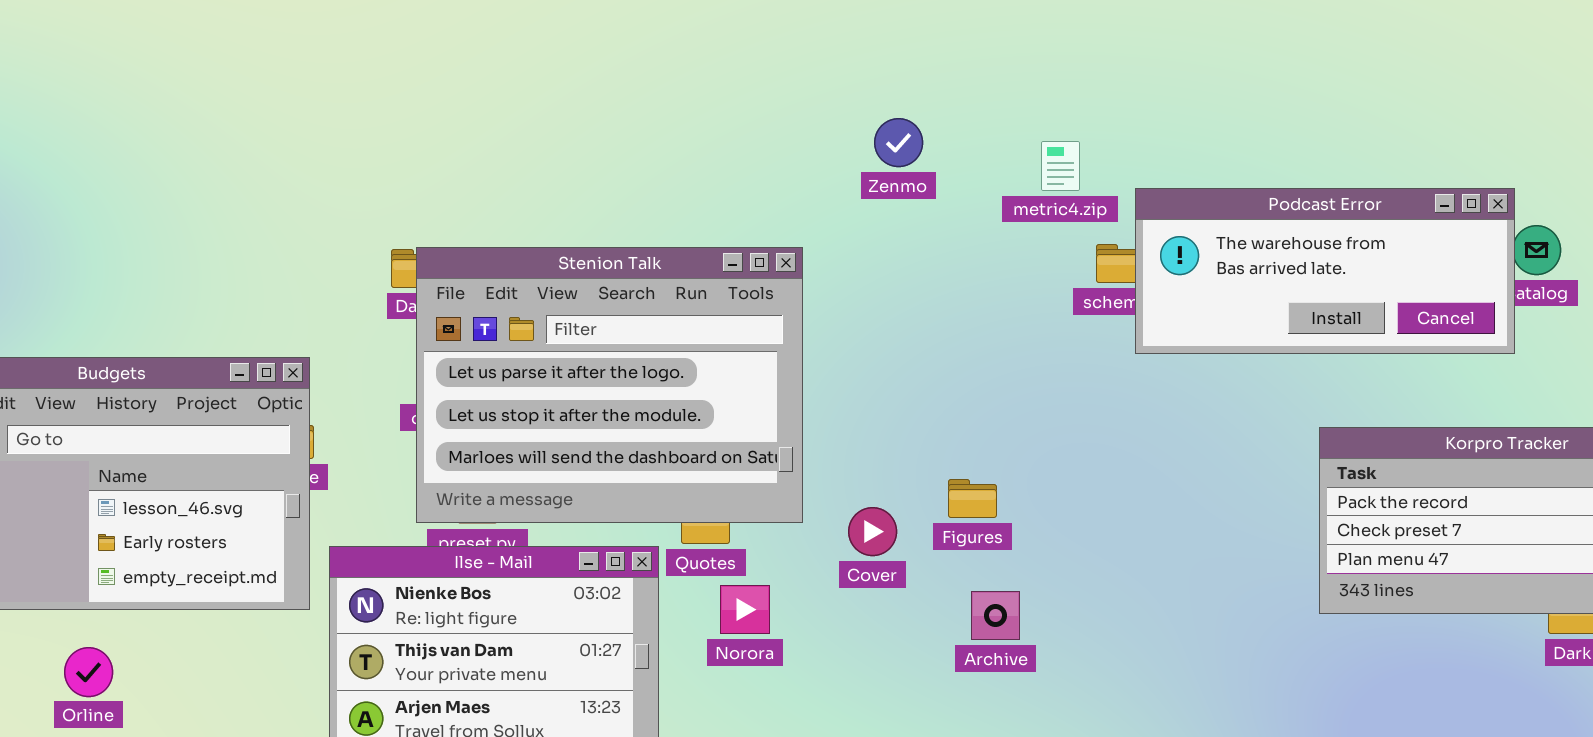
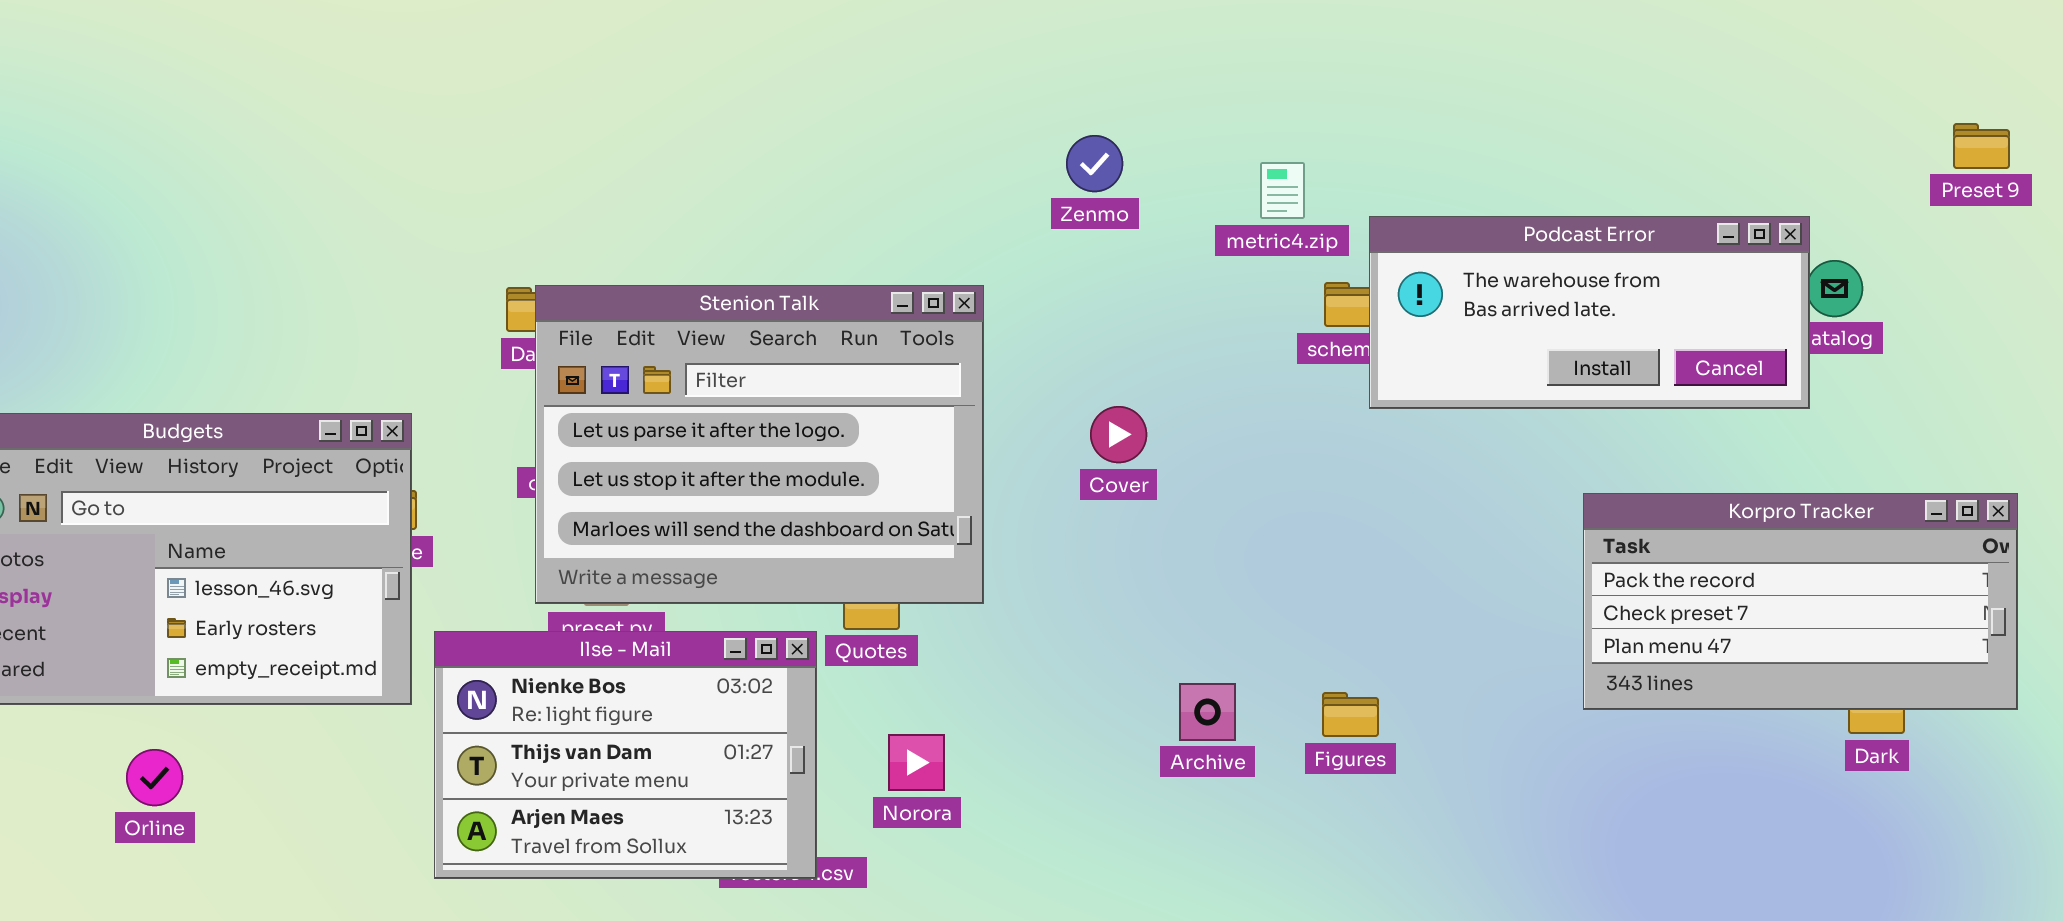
Figures: [948,479,997,518] -> [1322,692,1379,737], moved
Cover: [848,507,897,556] -> [1090,406,1147,463], moved
Norora: [720,585,770,634] -> [888,734,945,791], moved

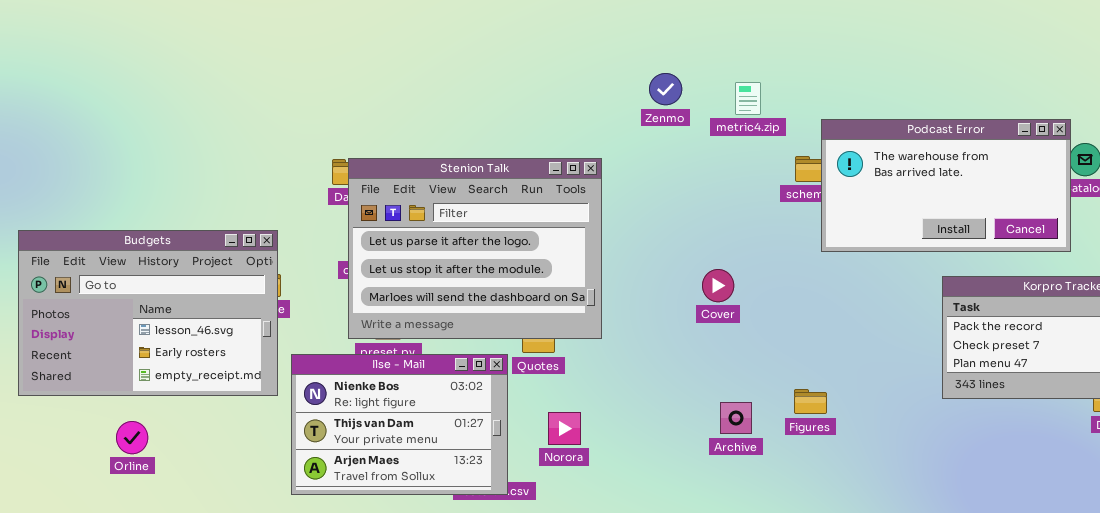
metric4.zip: [1260,162,1305,219] -> [735,82,761,115], moved
Podcast Error: [1369,216,1810,409] -> [821,119,1071,252], resized
Cover: [1090,406,1147,463] -> [702,269,734,302], moved
Archive: [1179,683,1236,741] -> [720,402,752,434], moved

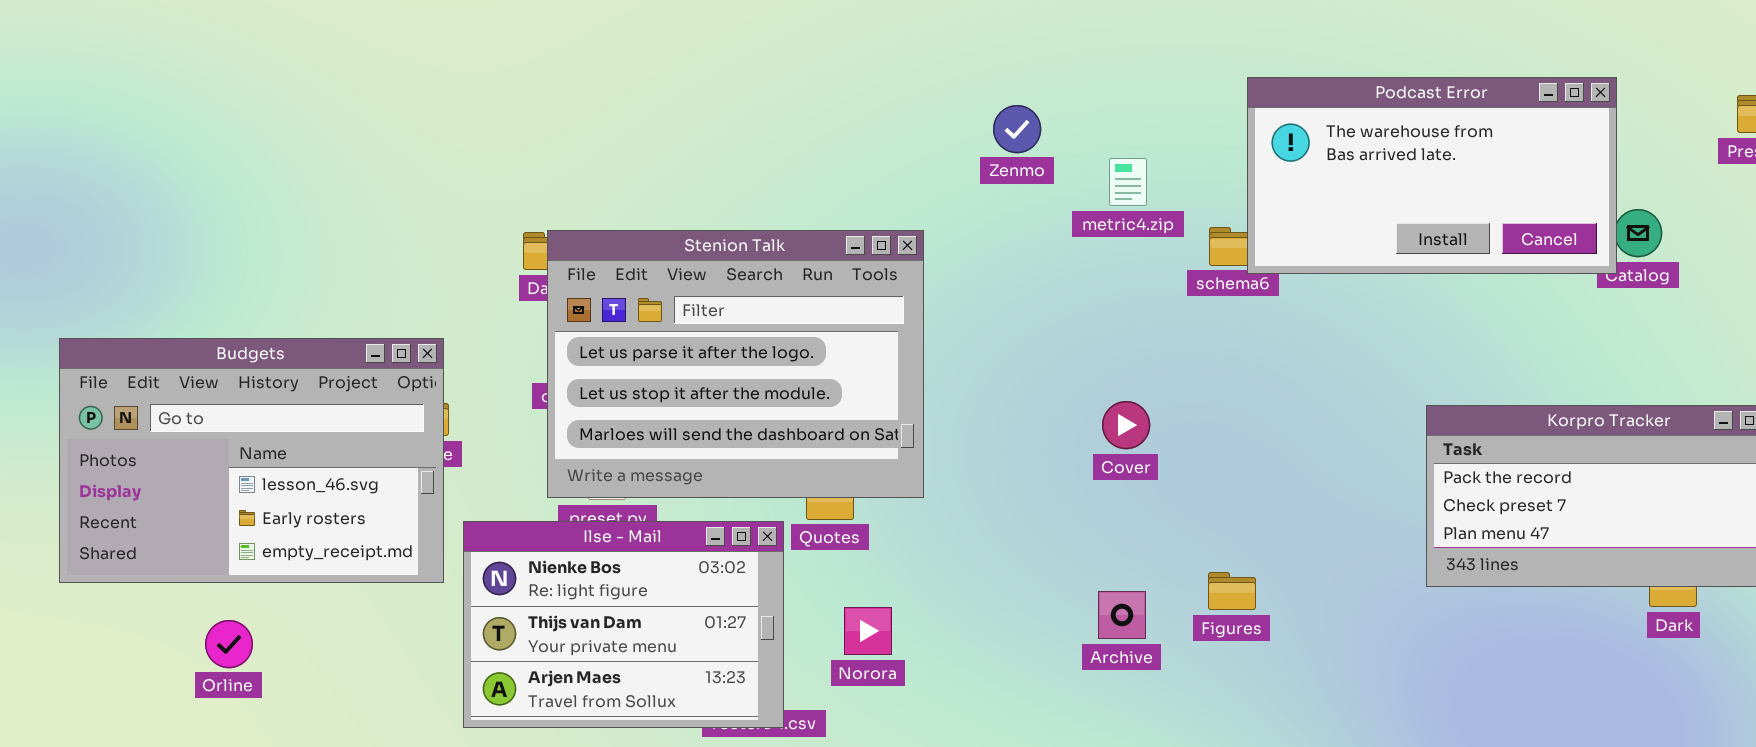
metric4.zip: [735,82,761,115] -> [1109,158,1147,206], moved
Podcast Error: [821,119,1071,252] -> [1247,77,1617,274], moved
Cover: [702,269,734,302] -> [1102,401,1150,449], moved

